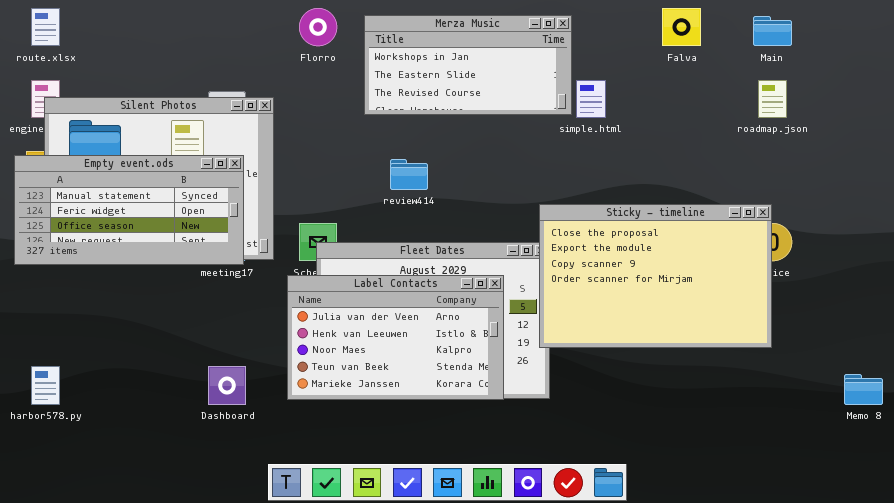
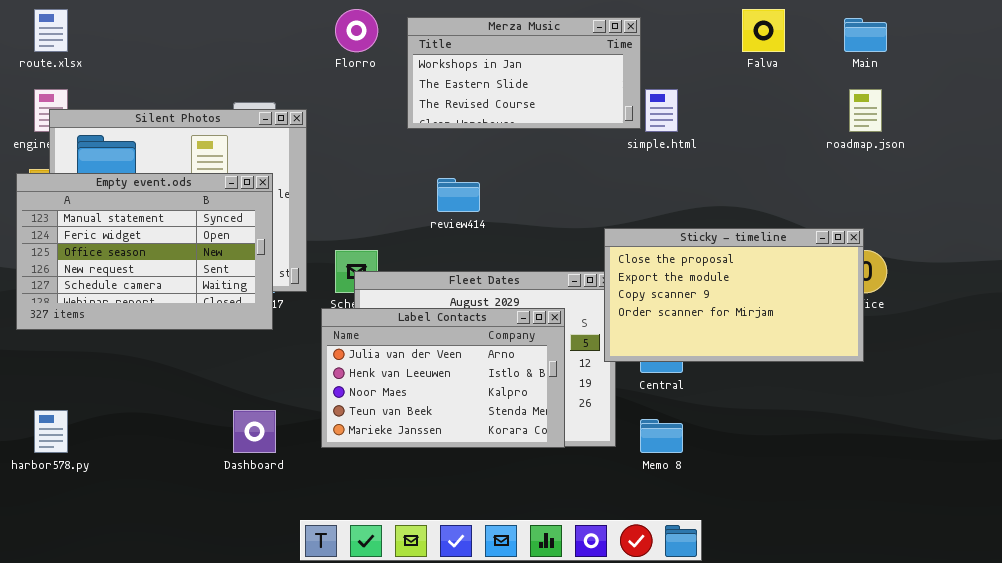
Empty event.ods: [14,155,244,265] -> [16,173,273,330], resized
Sticky - timeline: [539,204,772,348] -> [604,228,864,362], resized
Memo 8: [844,374,883,405] -> [640,419,683,453], moved

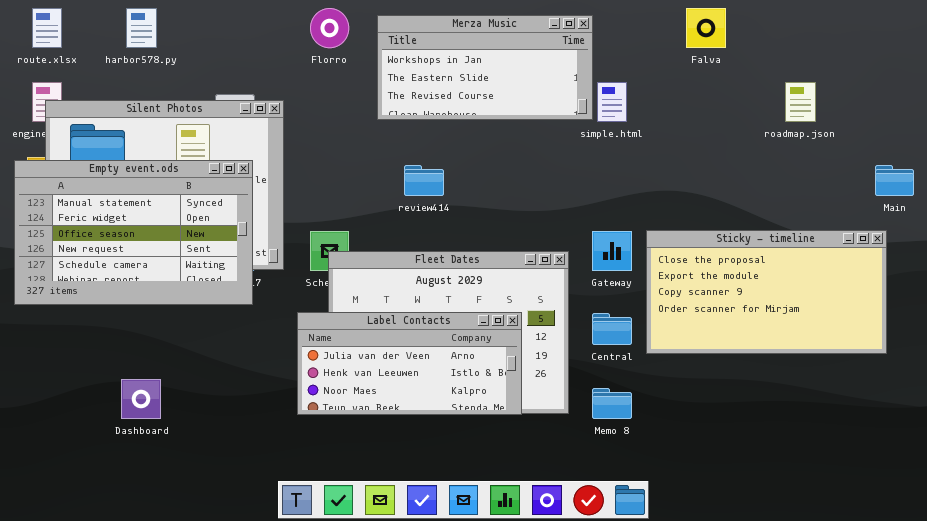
Main: [844,18,887,52] -> [875,165,914,196], moved
Sticky - timeline: [604,228,864,362] -> [646,230,887,354], moved
Label Contacts: [321,308,565,448] -> [297,312,522,415], resized
harbor578.py: [34,410,68,453] -> [126,8,157,48], moved
Dashboard: [233,410,276,453] -> [121,379,161,419], moved

